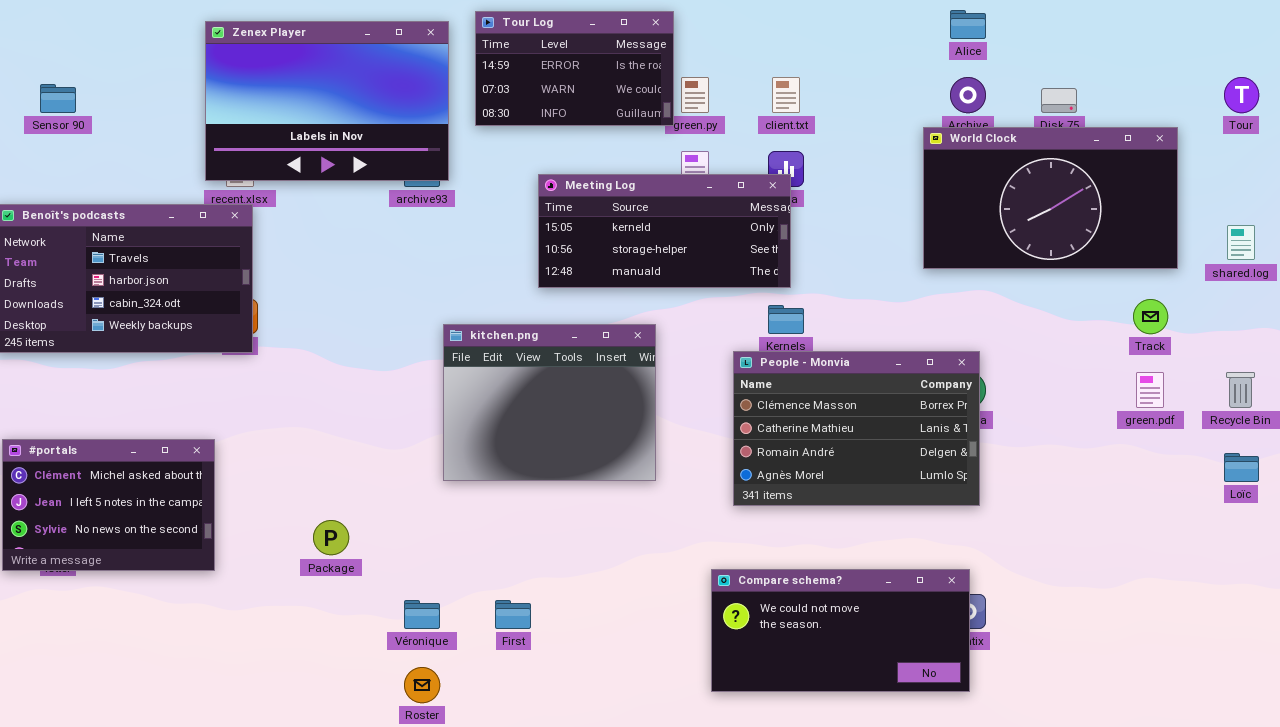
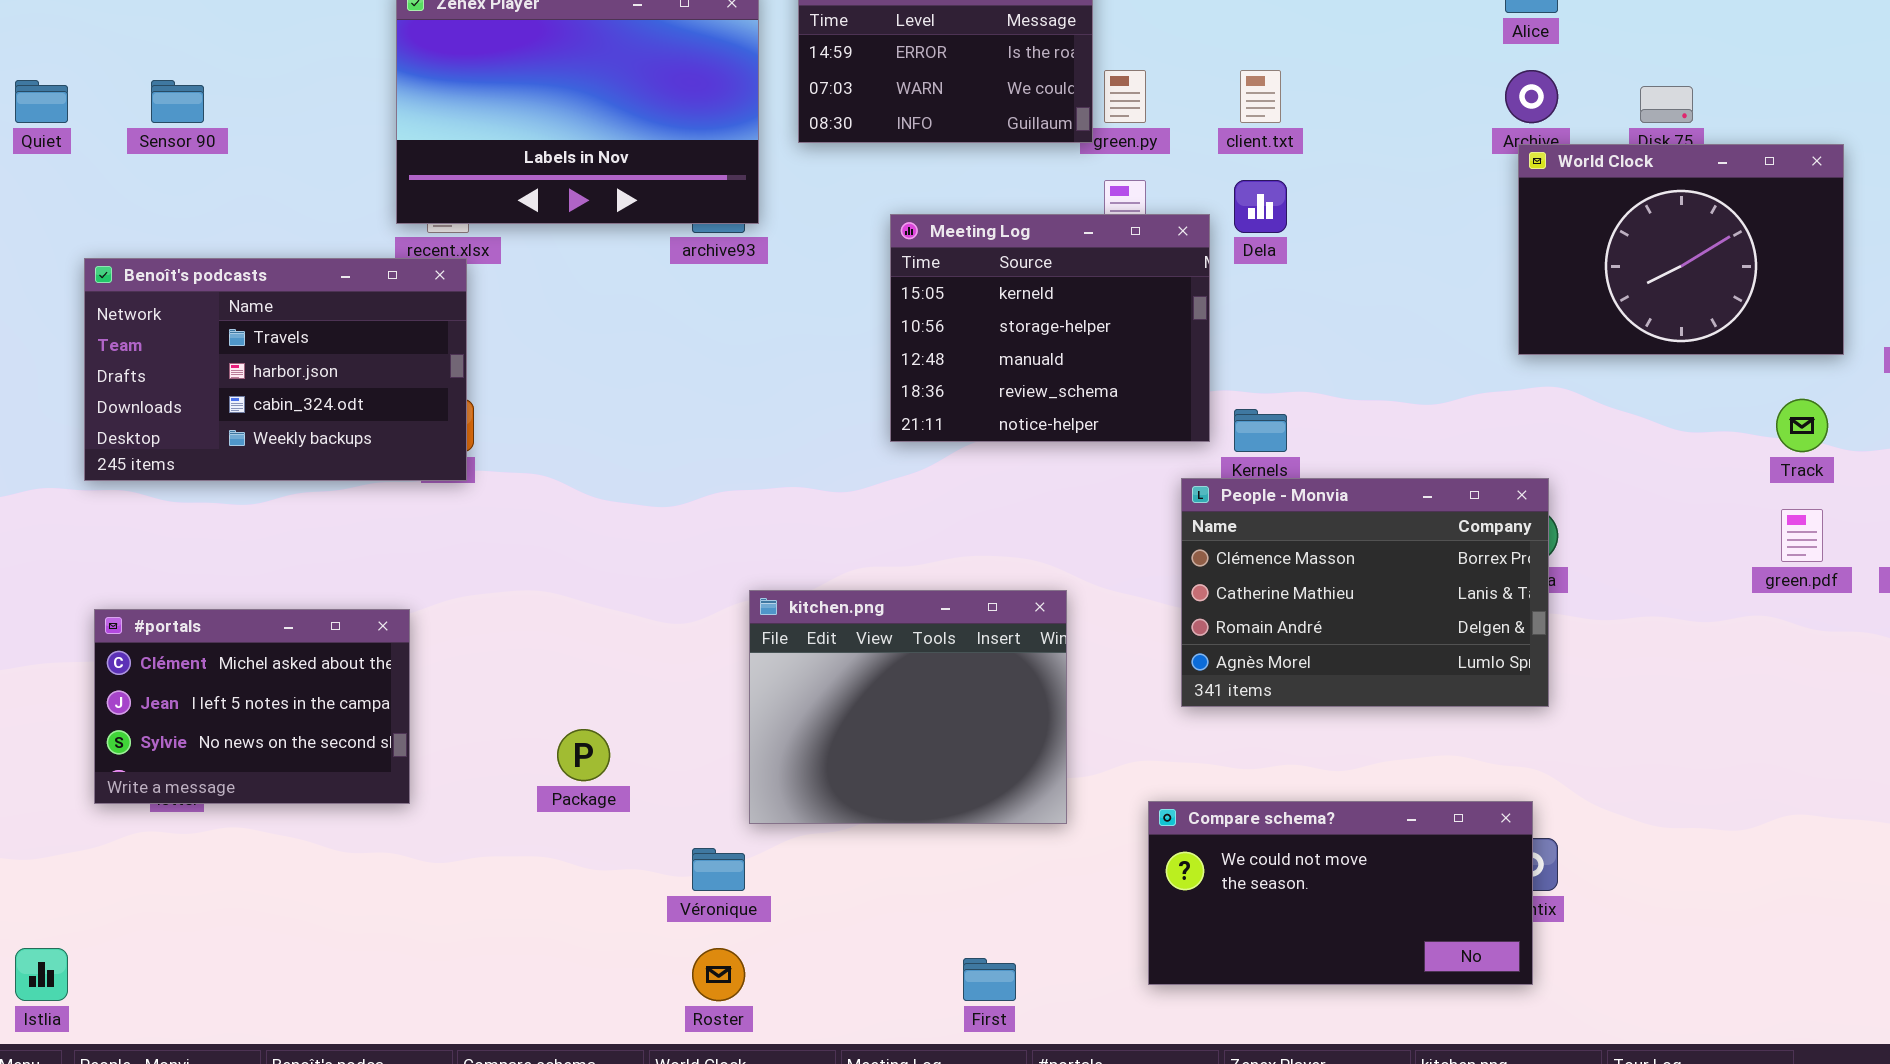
World Clock: [923,127,1178,269] -> [1518,144,1844,355], resized
Meeting Log: [538,174,791,288] -> [890,214,1210,442], resized
kitchen.png: [443,324,656,481] -> [749,590,1067,824], moved
First: [495,600,531,629] -> [963,958,1016,1001], moved

